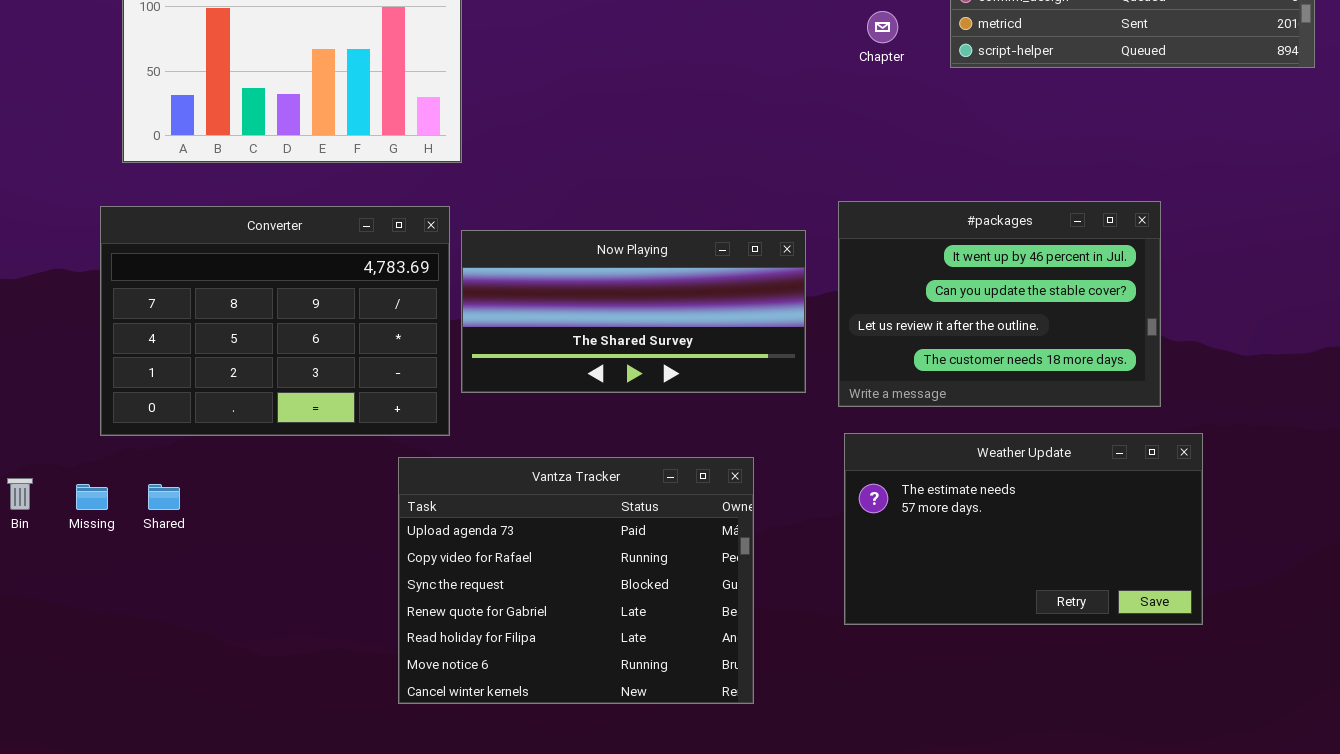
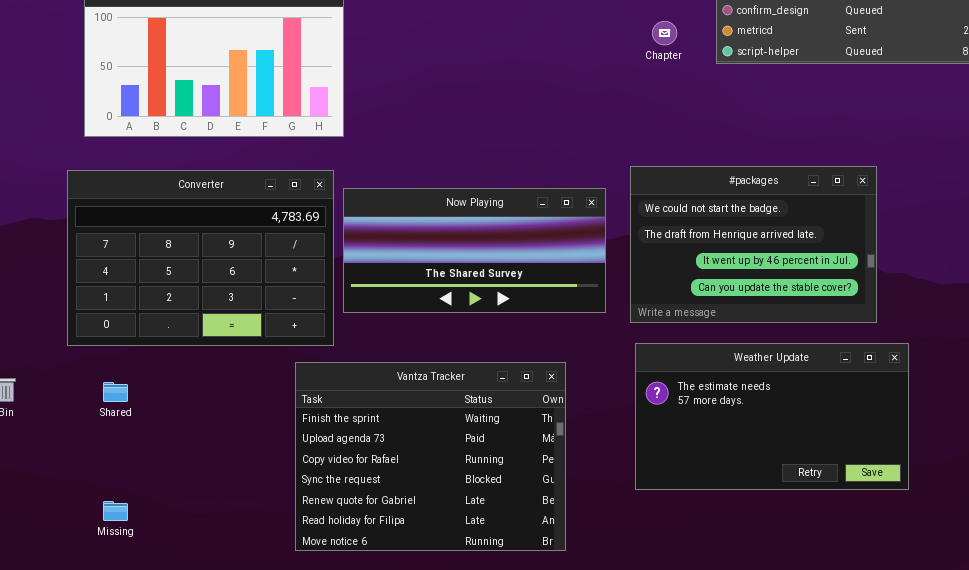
#packages: [838,201,1161,407] -> [630,166,877,323], scrolled up 2 rows
Vantza Tracker: [398,457,754,704] -> [295,362,566,551], scrolled up 1 row
Missing: [76,484,108,510] -> [103,501,128,521], moved

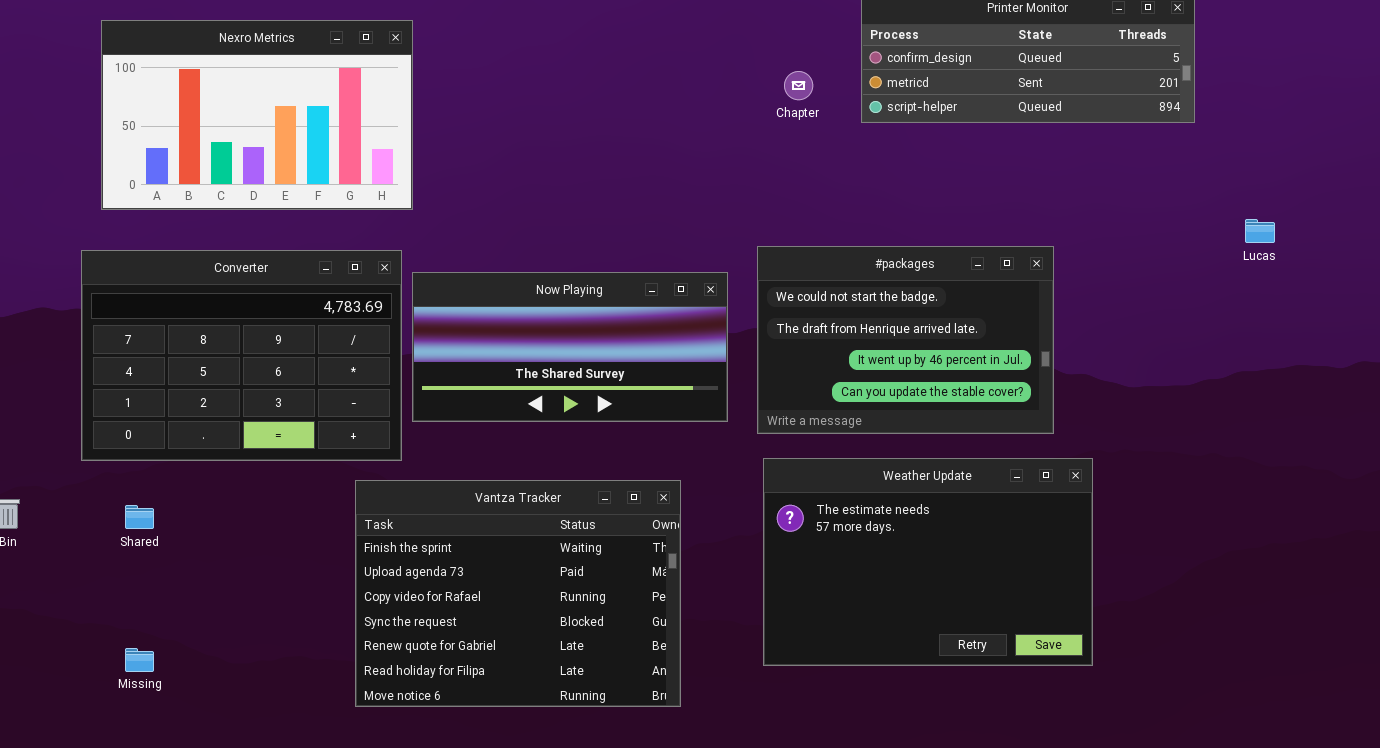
Weather Update: [635,343,909,490] -> [763,458,1093,666], resized

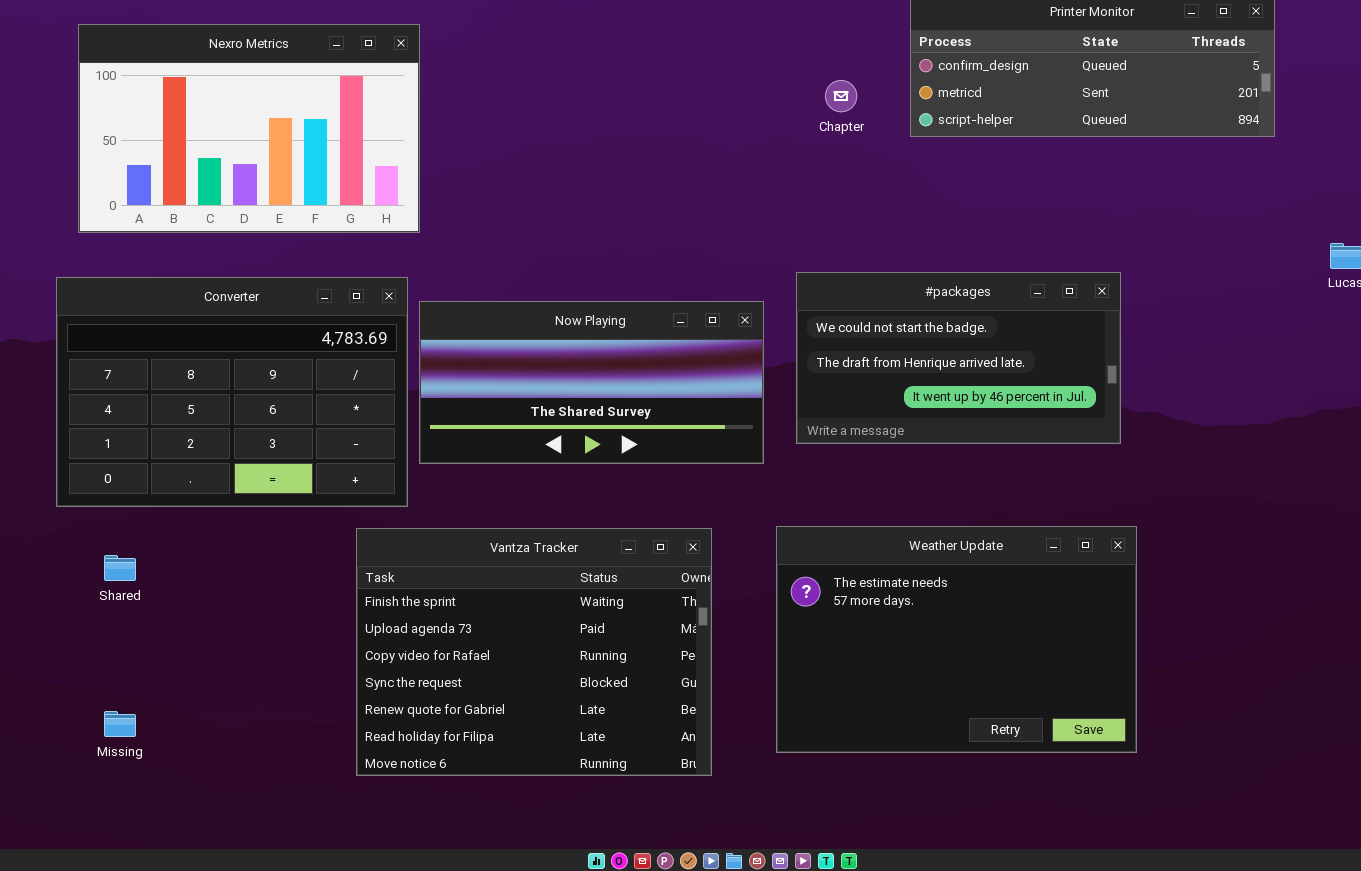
#packages: [757,246,1054,434] -> [796,272,1121,444], resized
Weather Update: [763,458,1093,666] -> [776,526,1137,753], moved

